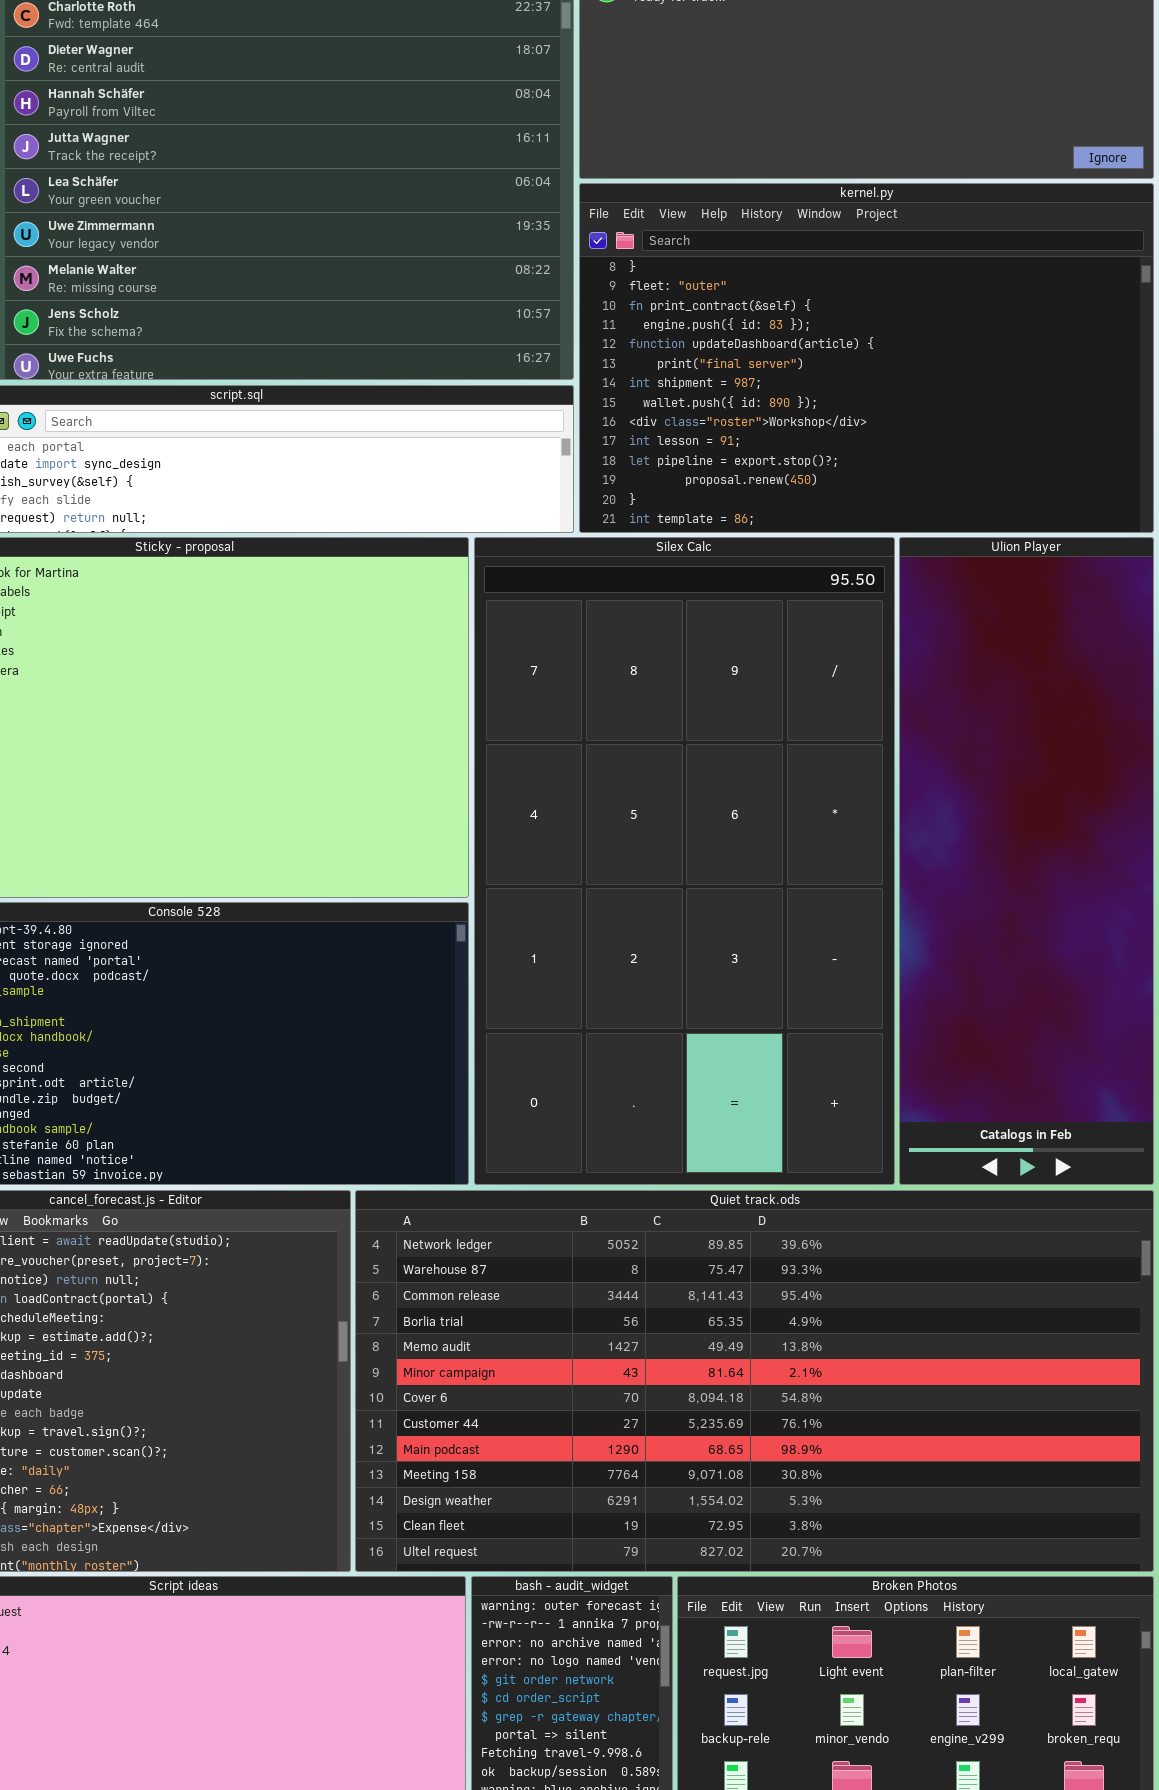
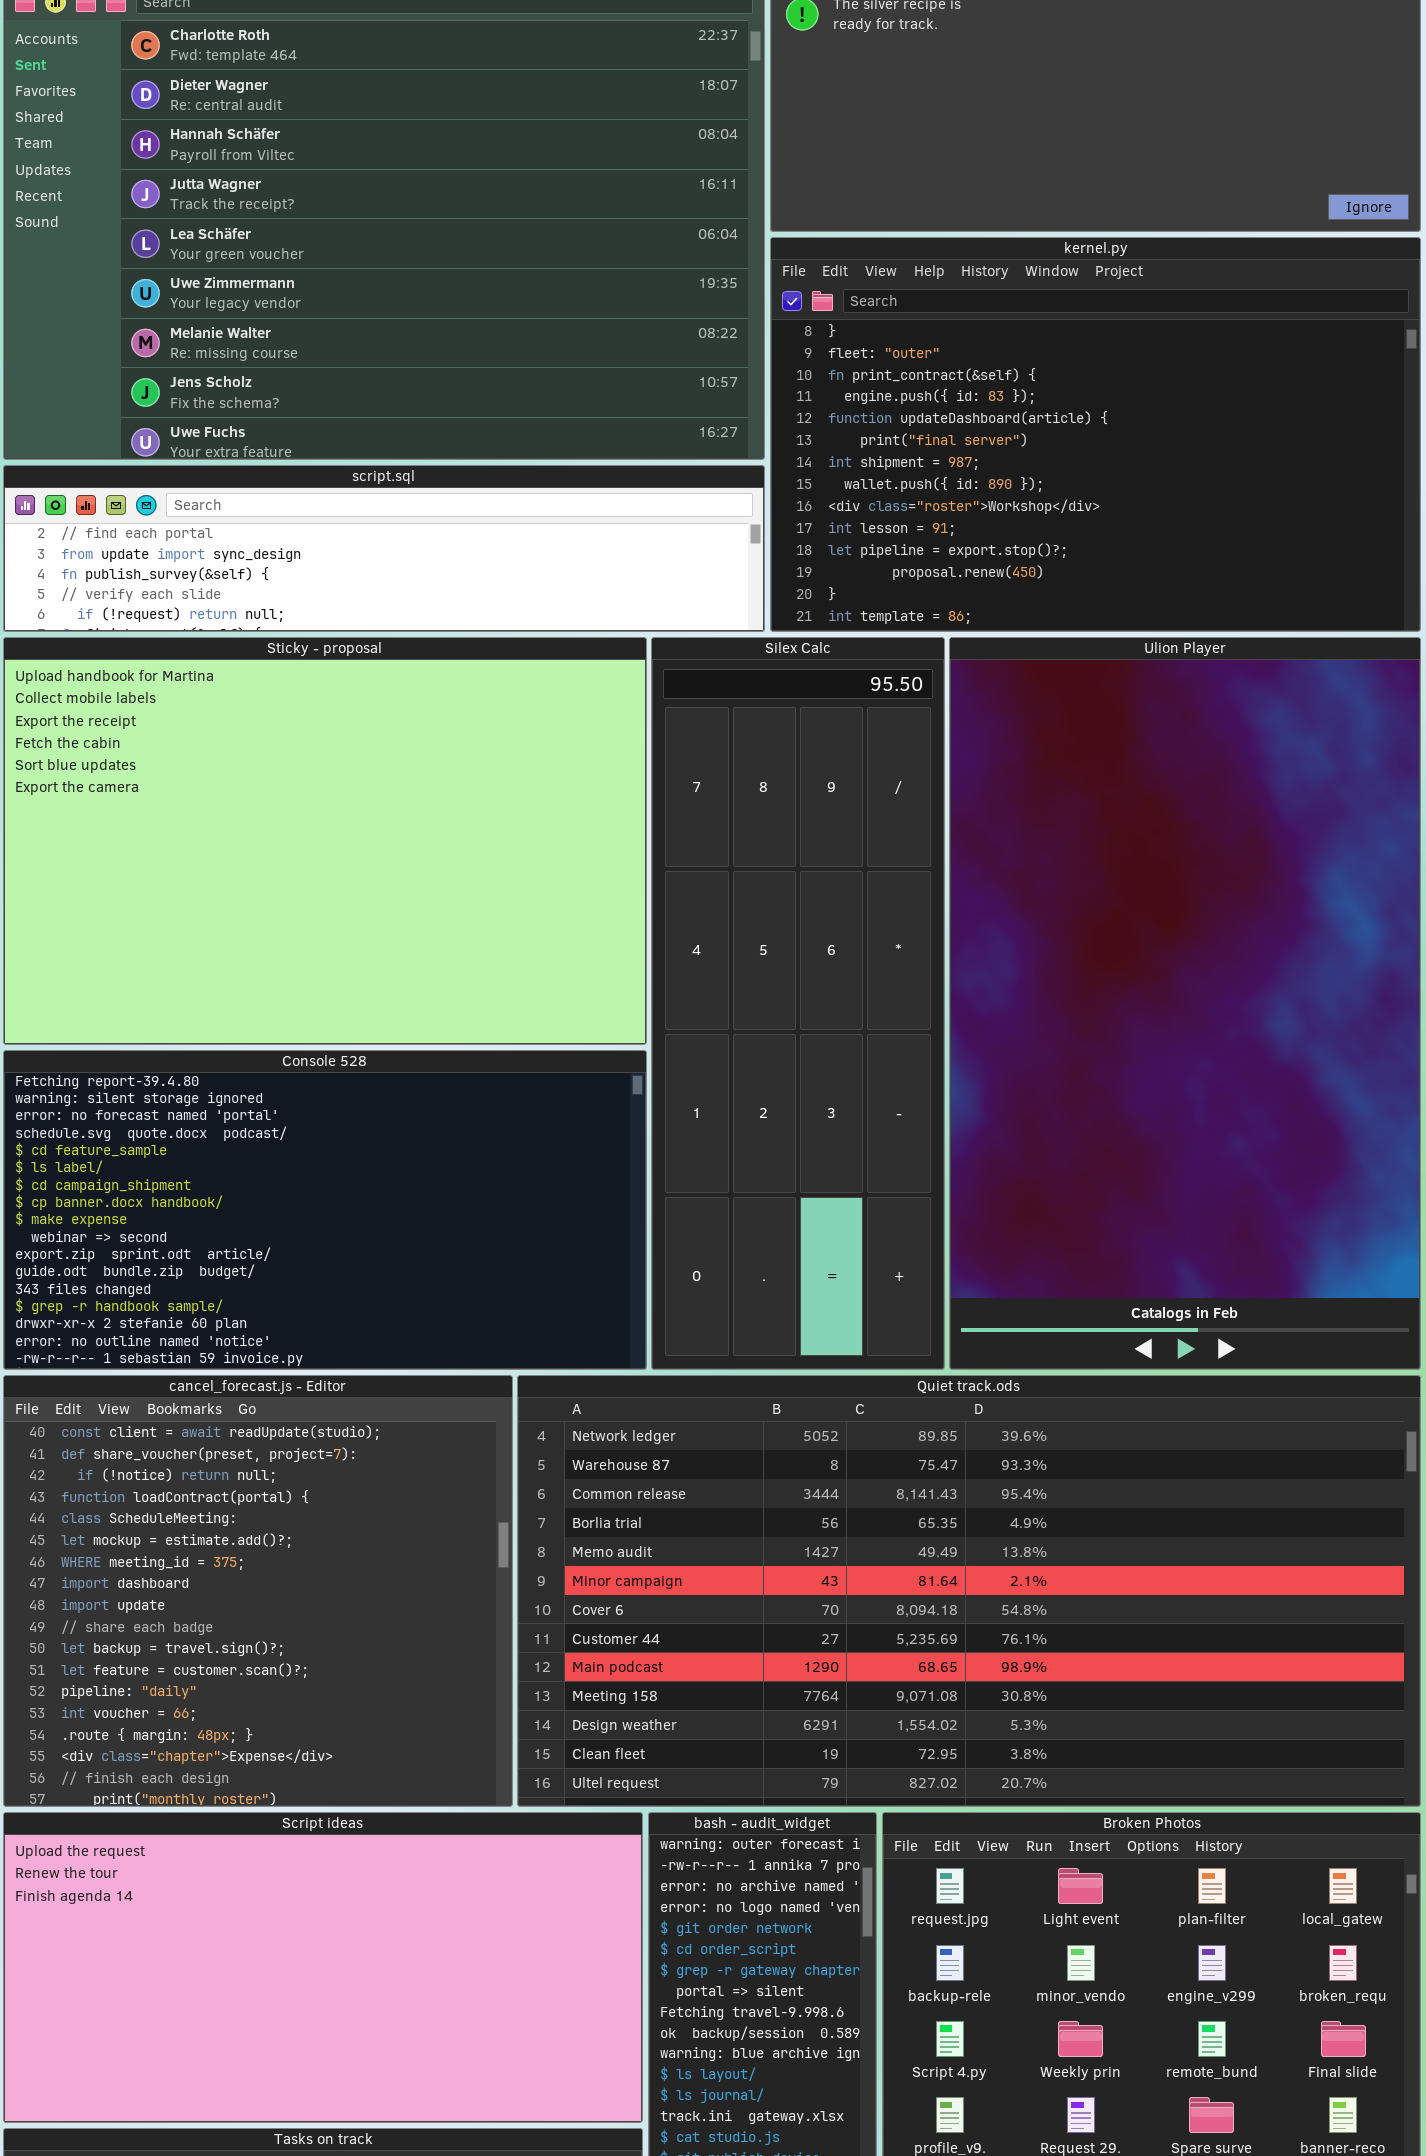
Silex Calc: [474,537,895,1185] -> [651,637,945,1370], resized
Ulion Player: [899,537,1154,1185] -> [949,637,1421,1370], resized

